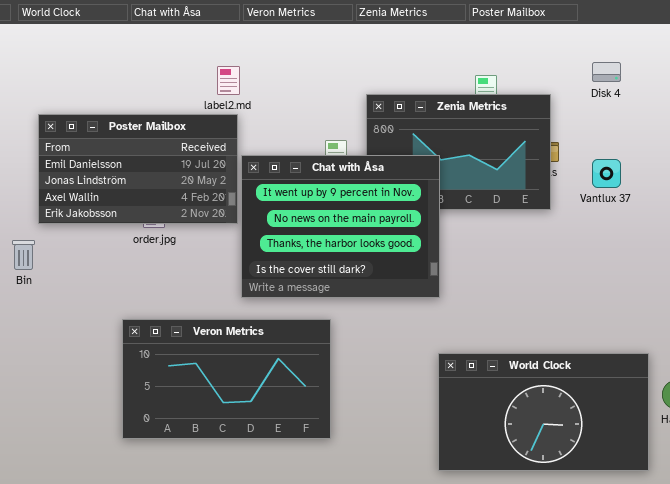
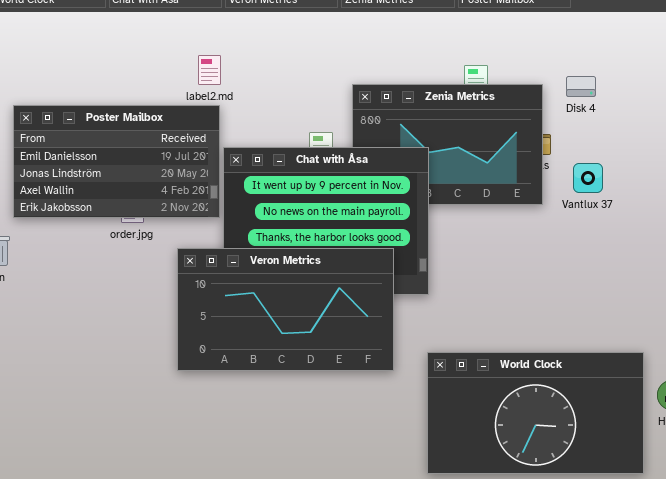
Disk 4: [592,62,621,82] -> [566,76,596,97], moved
Vantlux 37: [592,159,621,188] -> [573,163,603,193], moved
Veron Metrics: [122,319,331,439] -> [177,248,394,371], moved

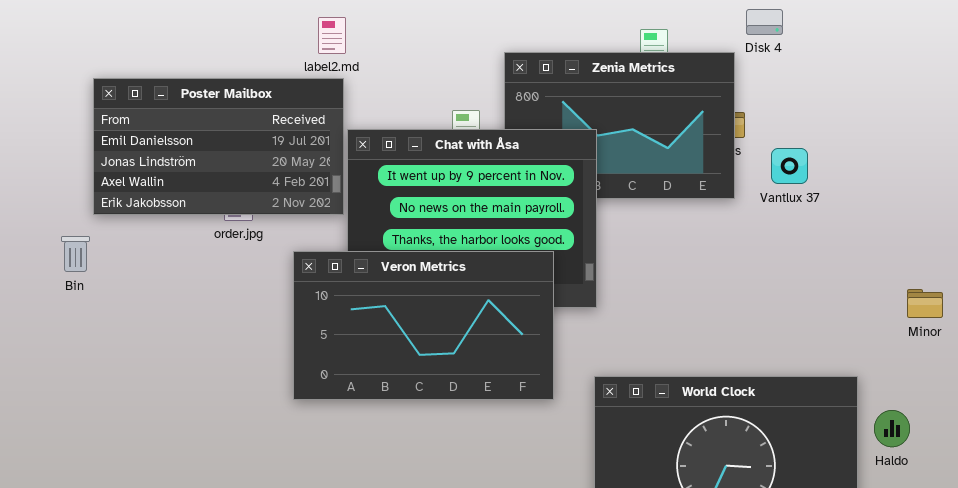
Disk 4: [566,76,596,97] -> [746,9,783,35], moved

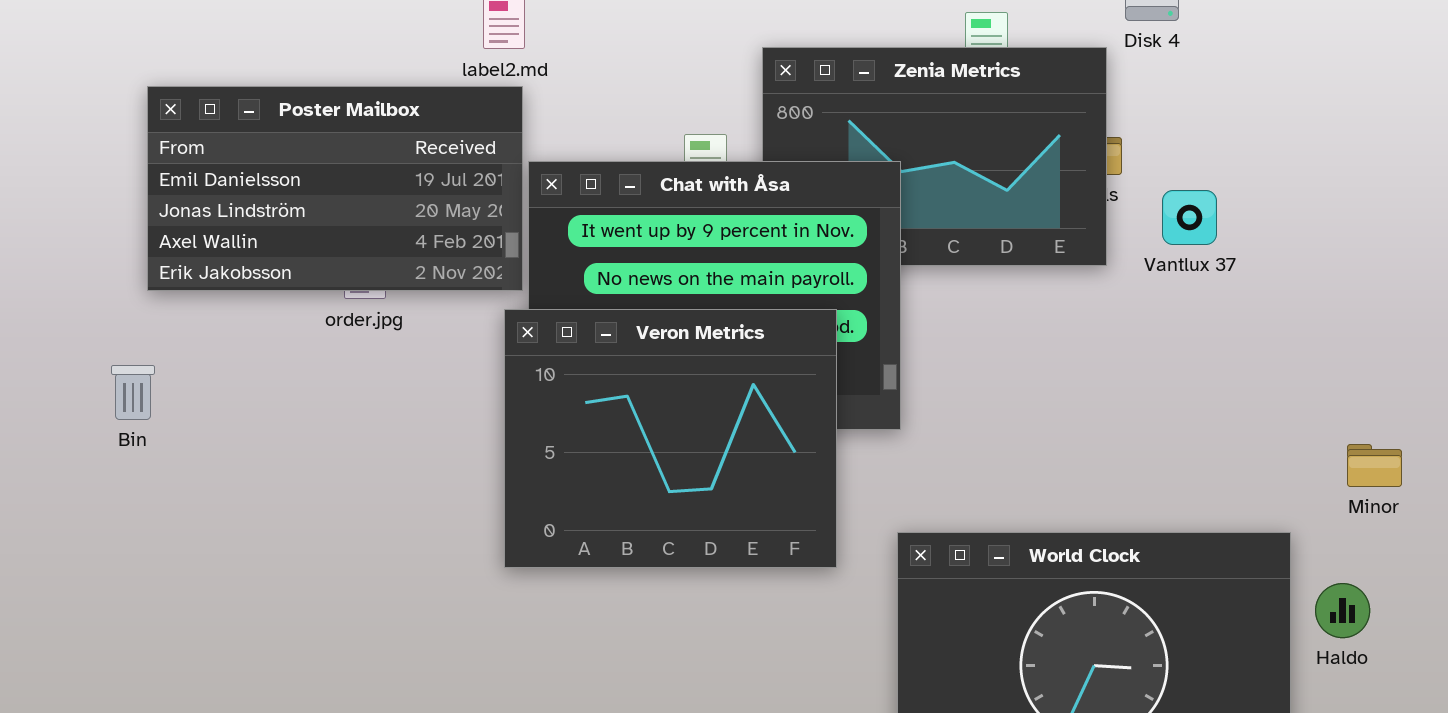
Bin: [61,236,90,272] -> [111,365,155,420], moved
Veron Metrics: [293,251,554,400] -> [504,309,837,568], resized
Minor: [907,289,943,318] -> [1347,444,1402,487], moved

